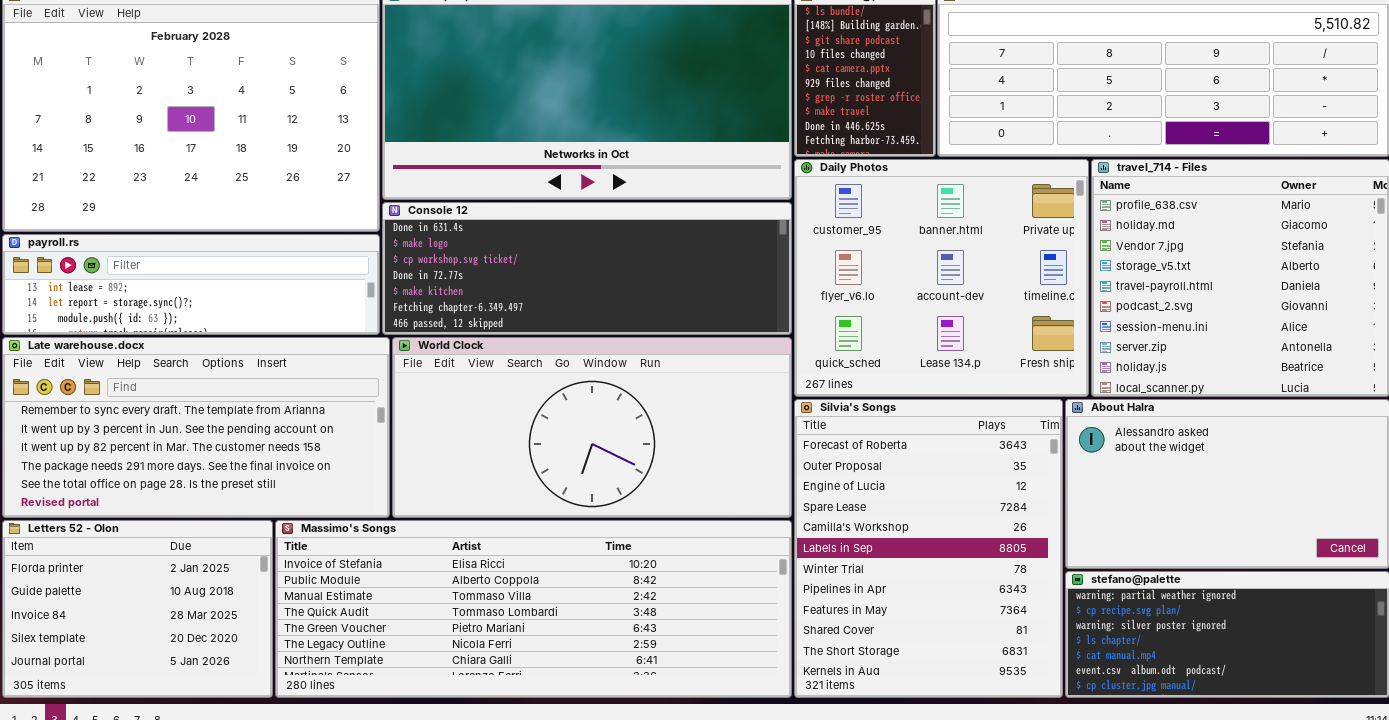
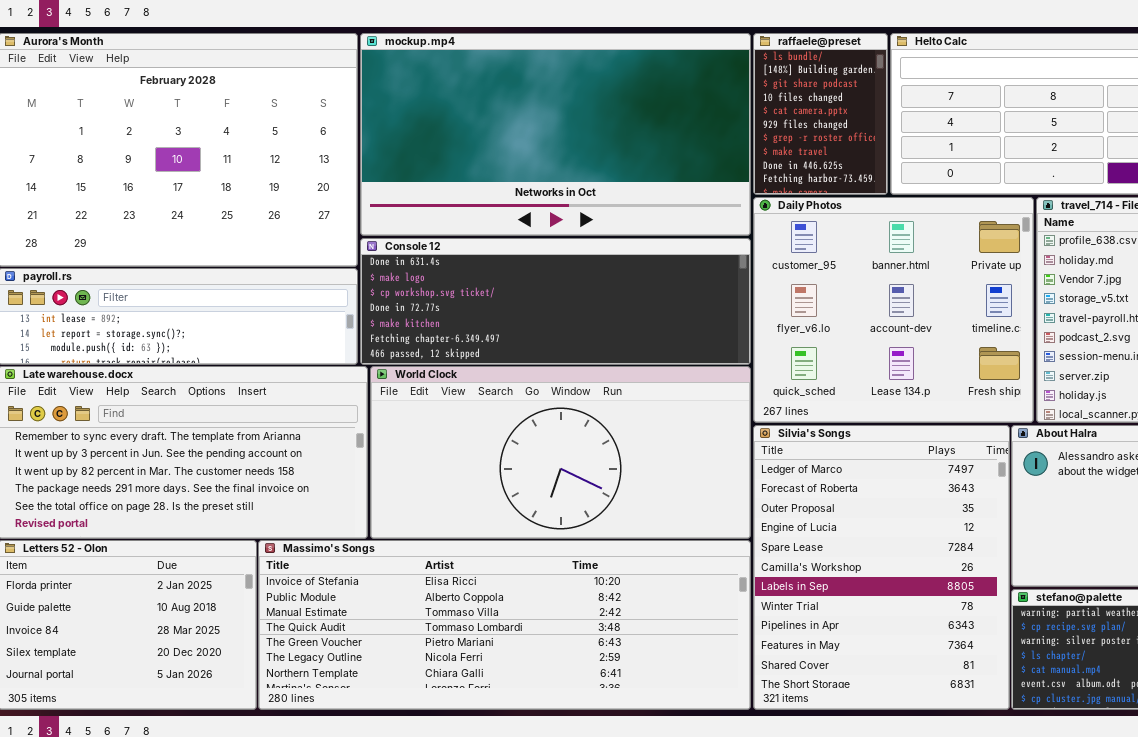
Silvia's Songs: [794,399,1063,698] -> [753,425,1010,710], scrolled up 1 row

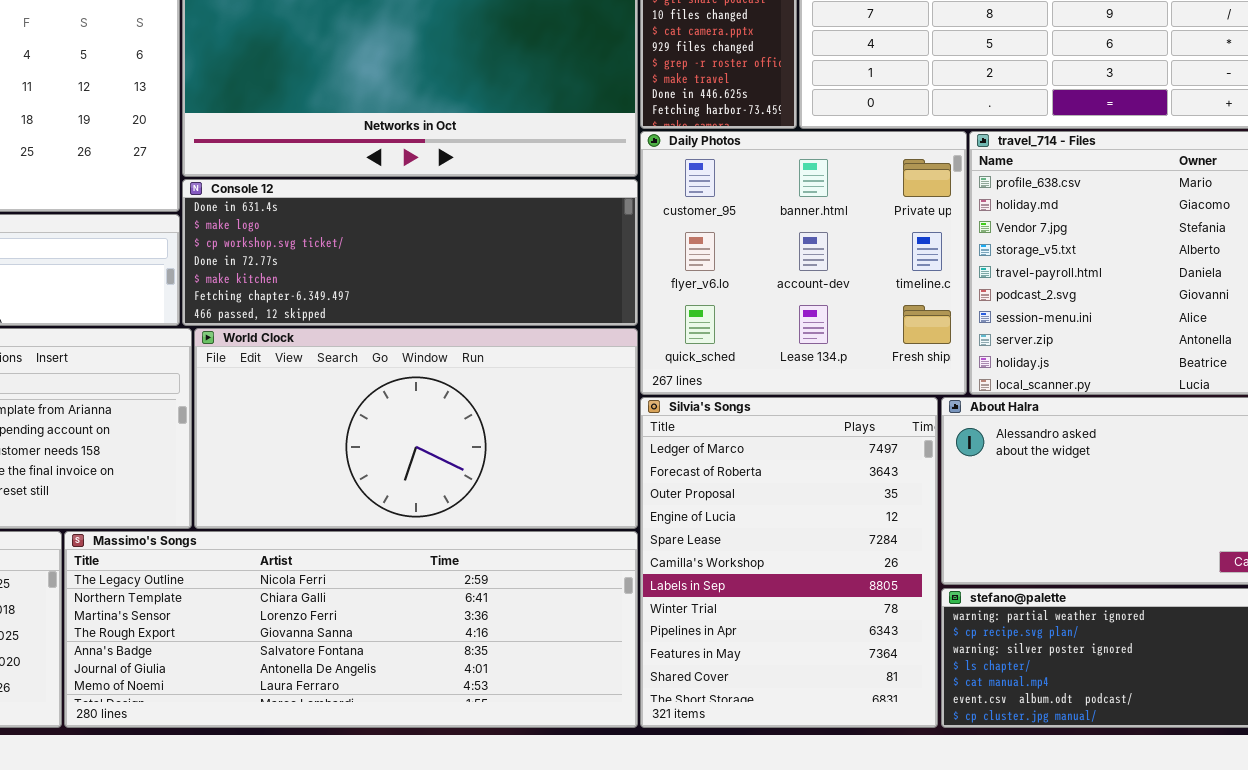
Massimo's Songs: [258,540,751,710] -> [64,531,638,728], scrolled down 5 rows

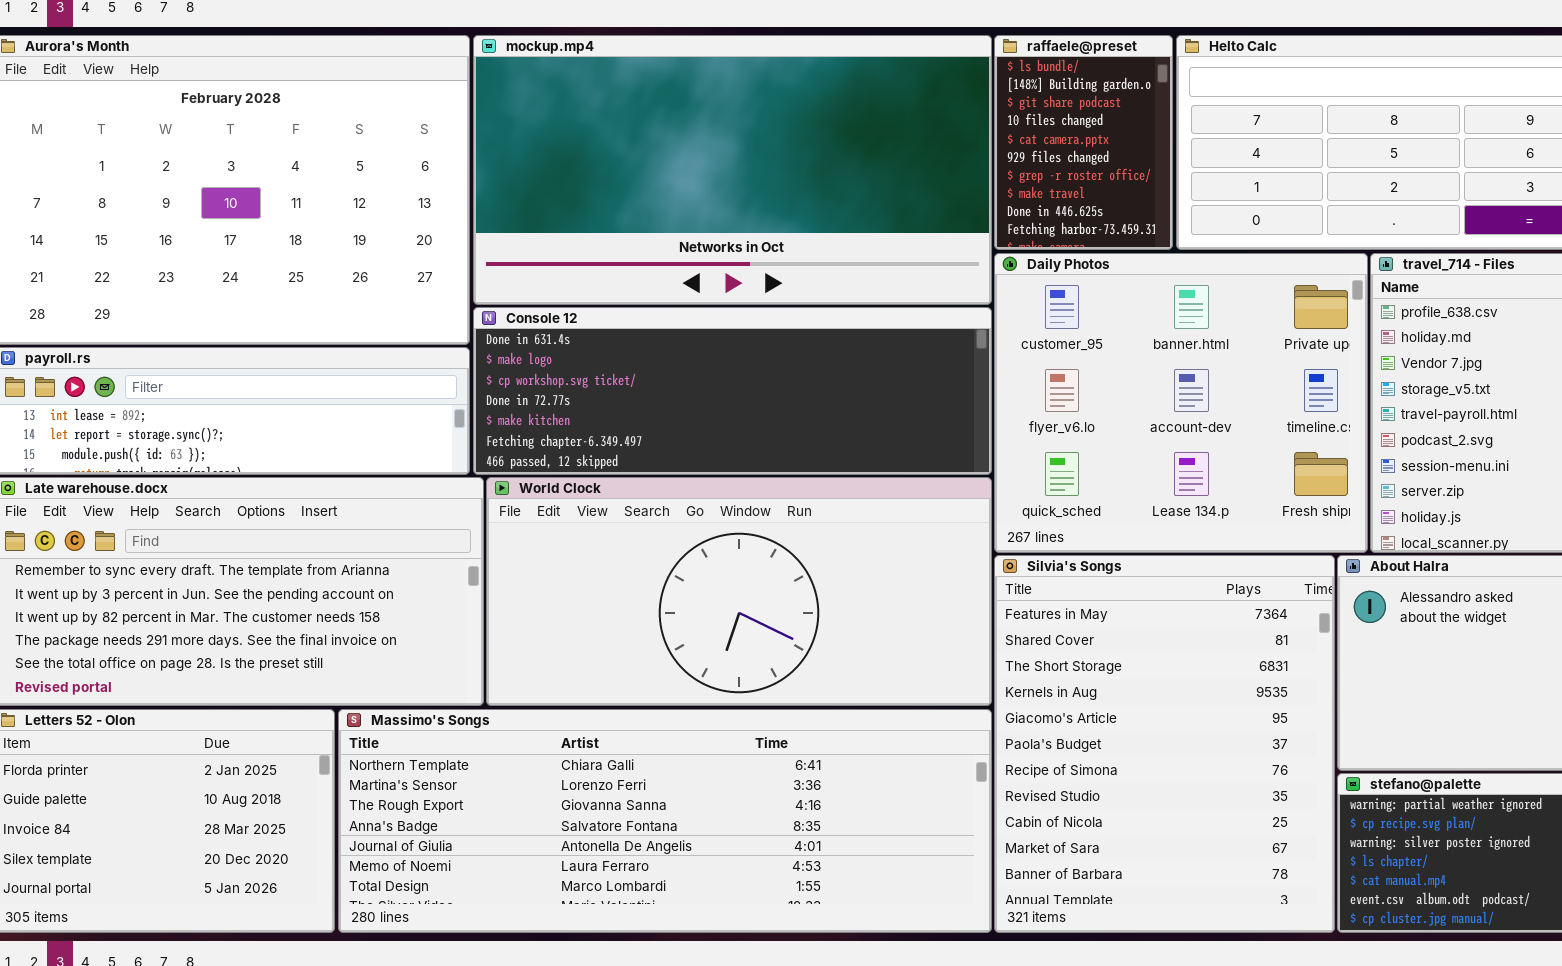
Silvia's Songs: [640,397,938,728] -> [994,555,1335,933], scrolled down 9 rows
Massimo's Songs: [64,531,638,728] -> [338,709,992,933], scrolled down 1 row

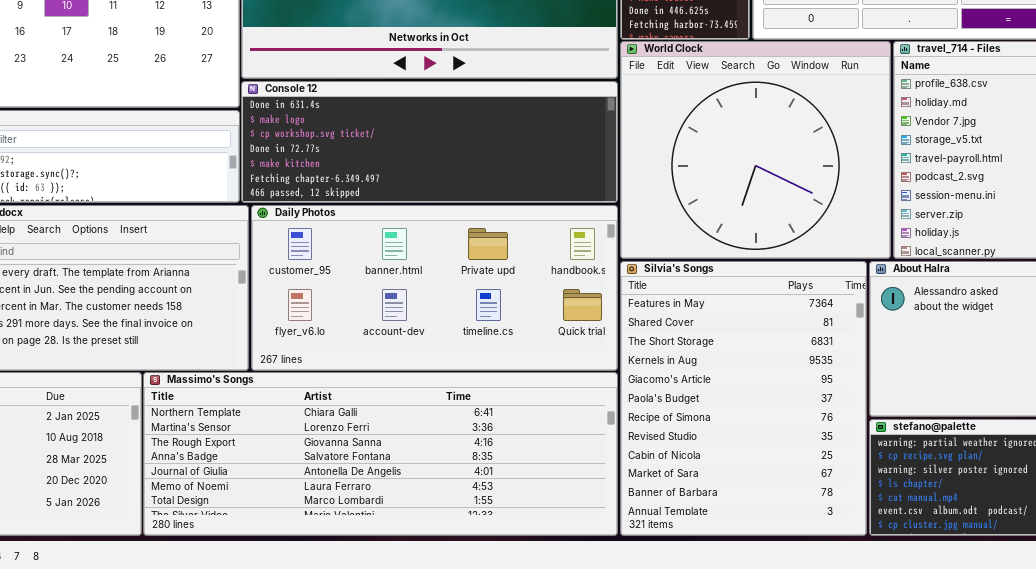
Daily Photos: [994,253,1368,553] -> [251,205,618,371], moved, resized
World Clock: [486,477,992,706] -> [620,41,891,259], moved, resized

